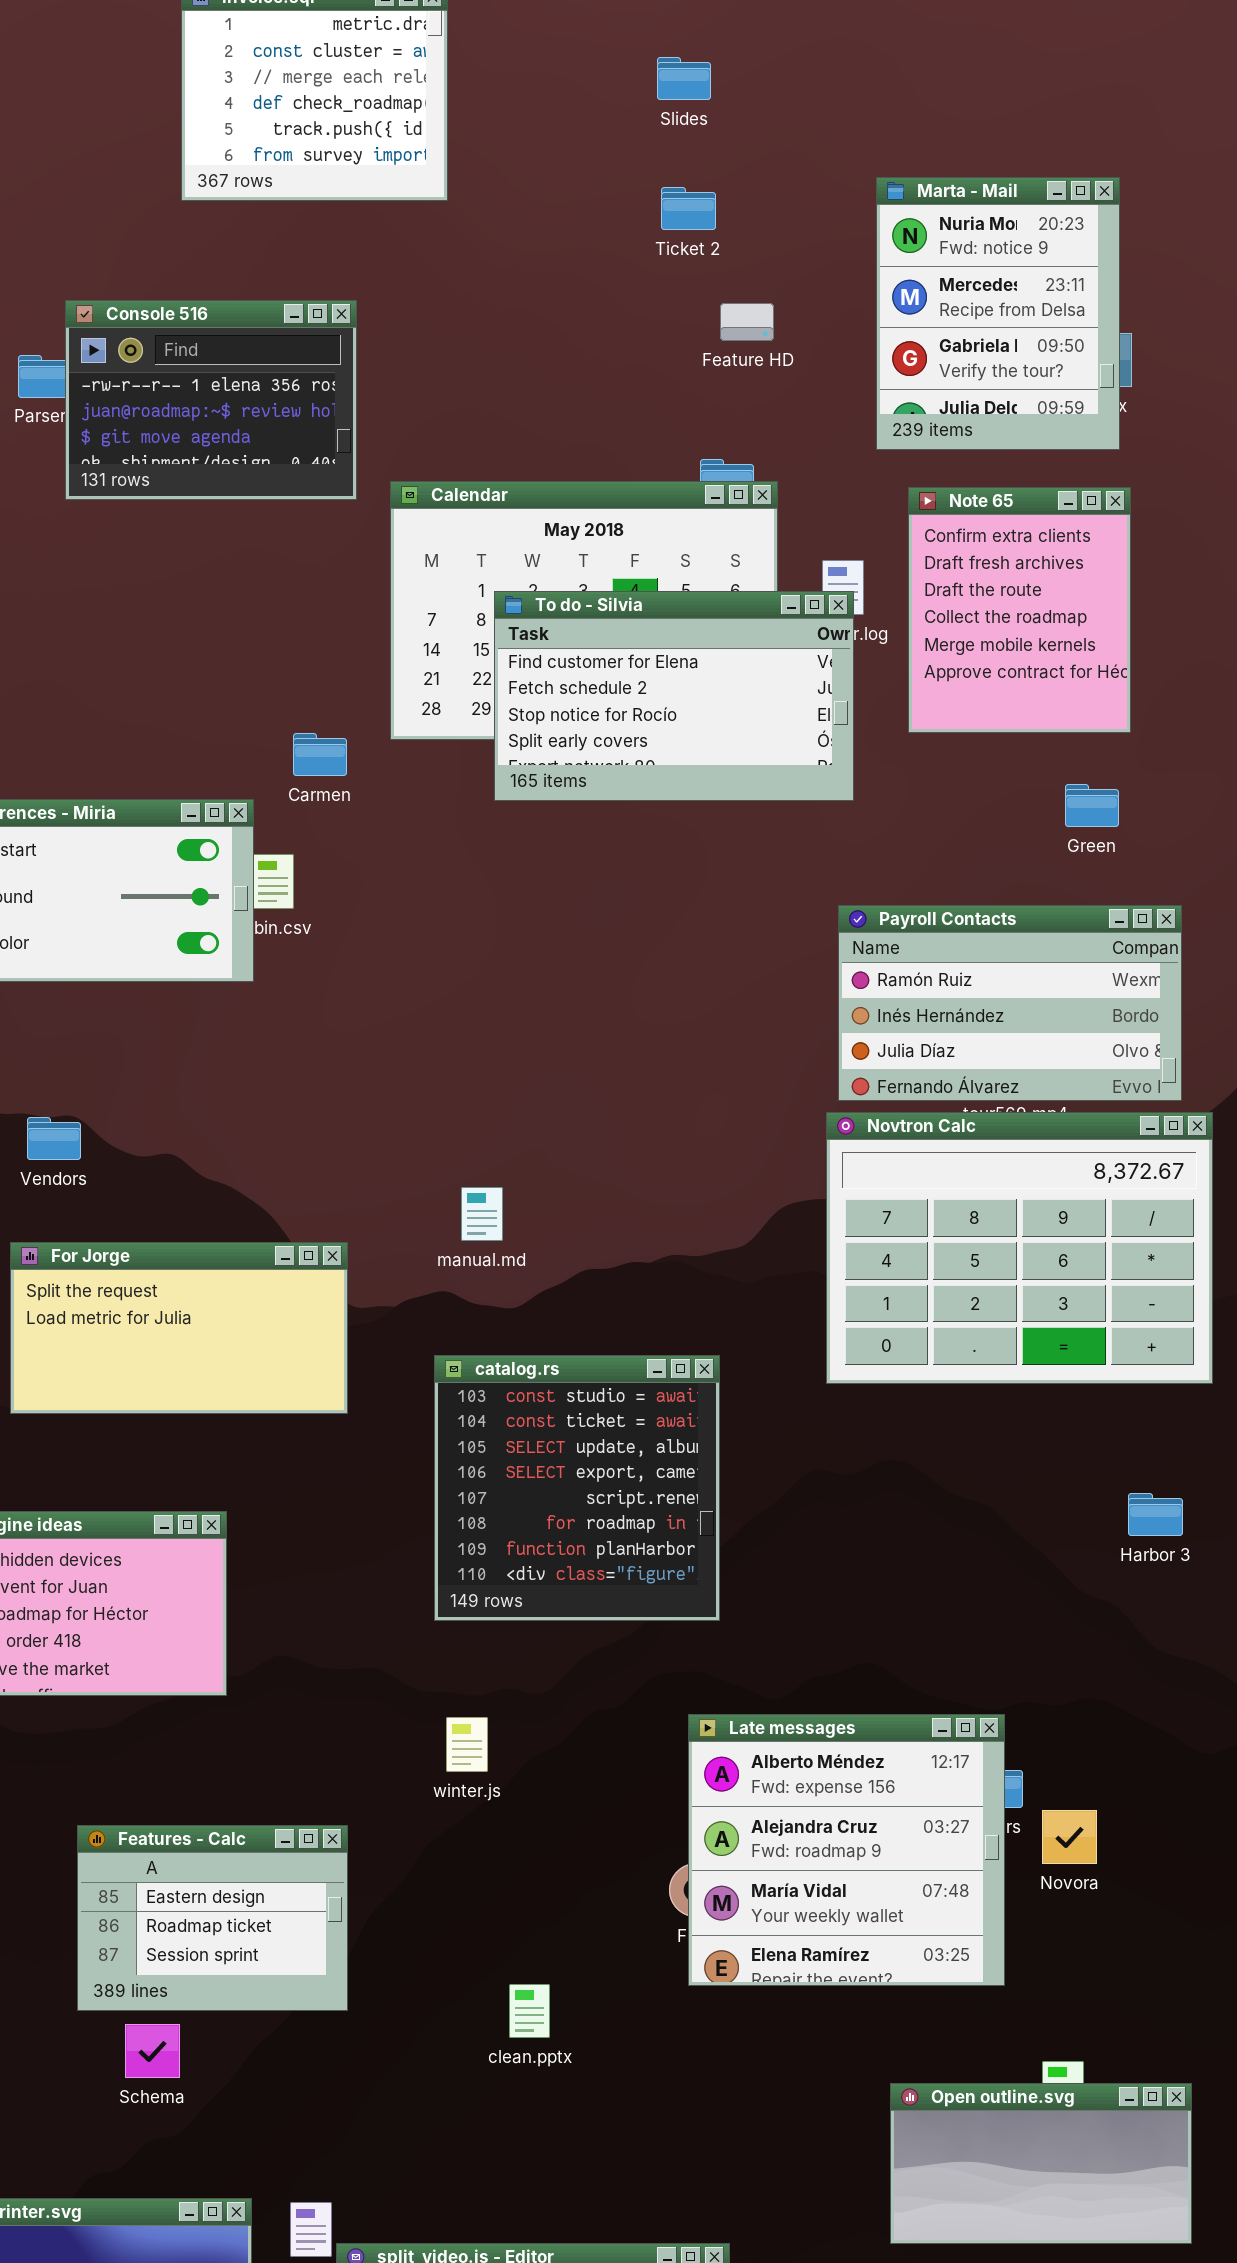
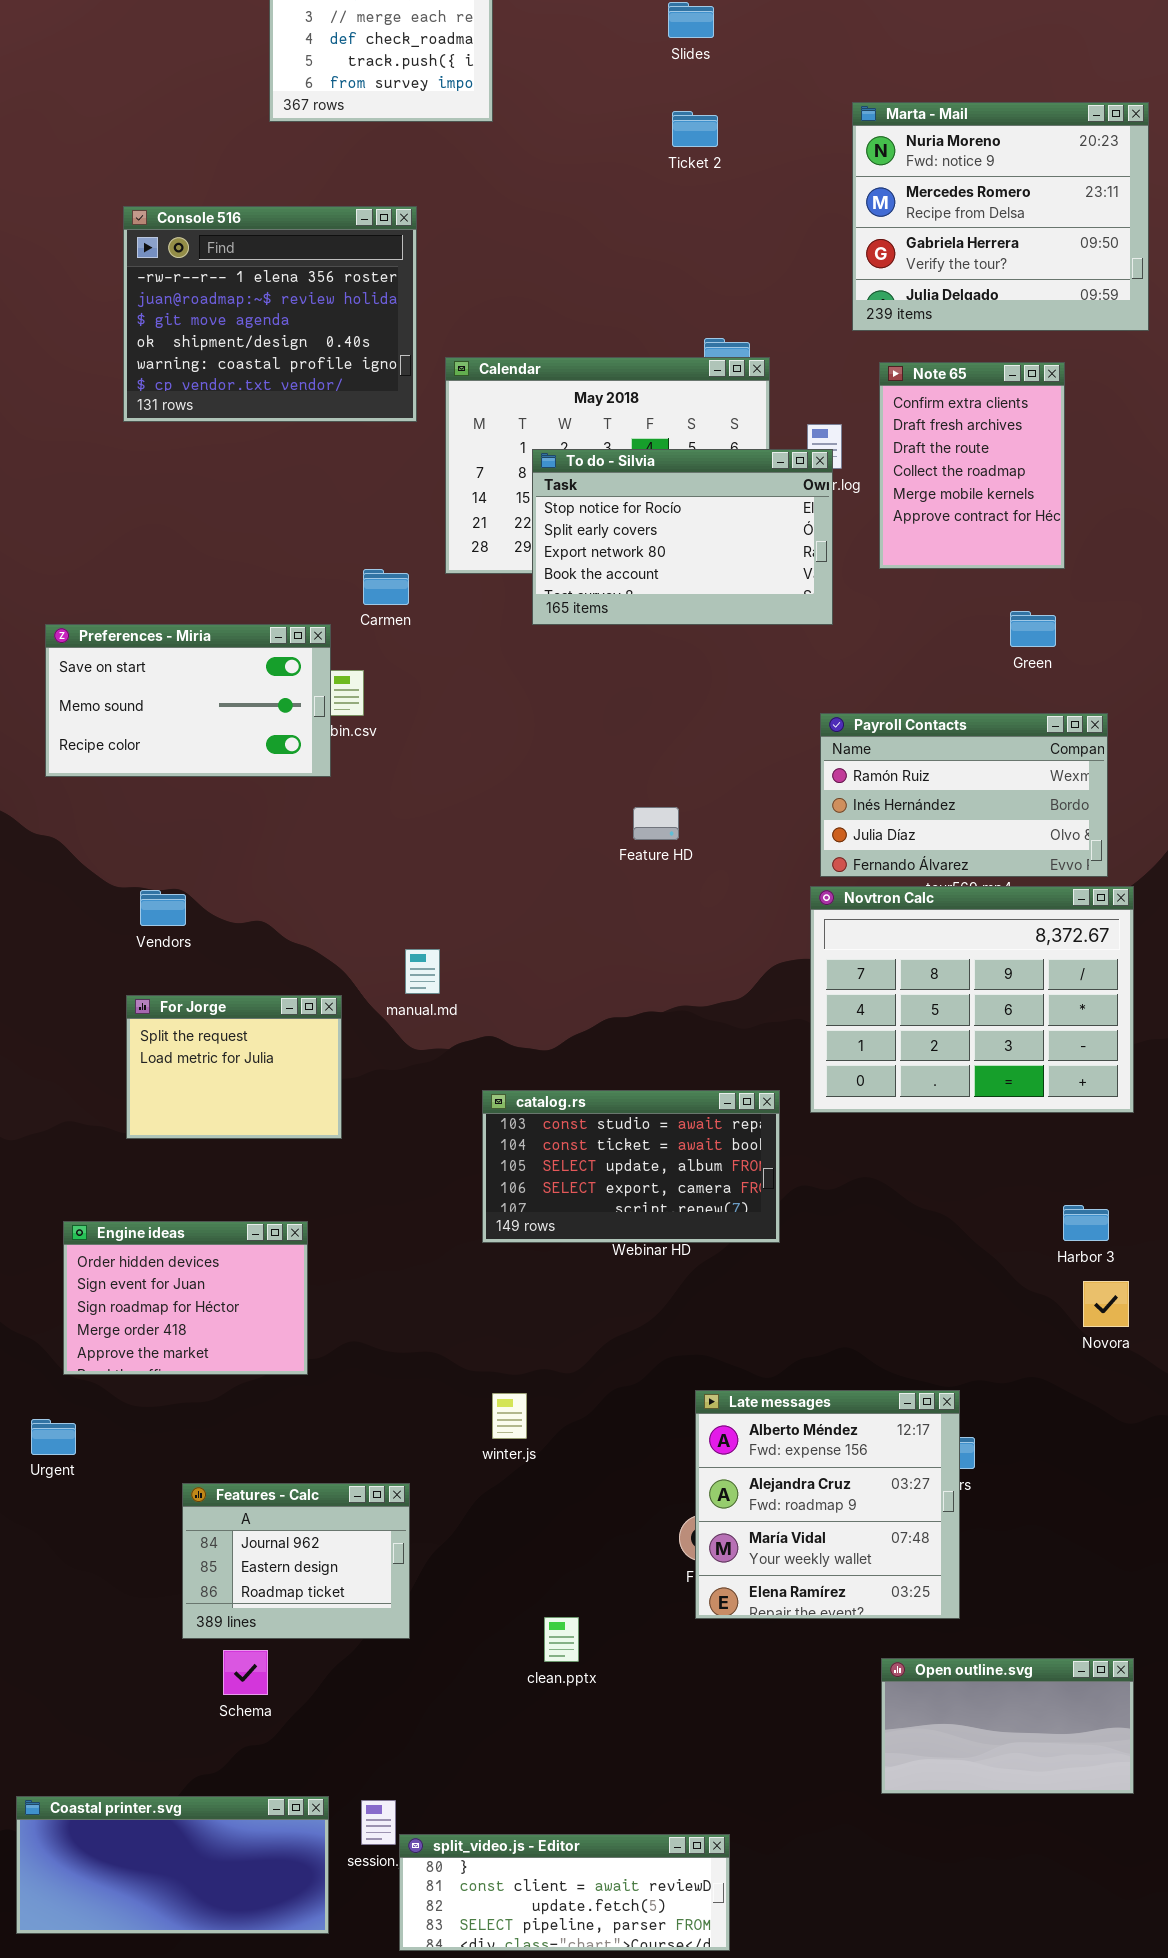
Marta - Mail: [876,177,1120,450] -> [852,102,1149,331], resized
Console 516: [65,300,357,500] -> [123,206,417,422], resized
Feature HD: [720,303,774,341] -> [633,807,679,840], moved
To do - Silvia: [494,591,854,801] -> [532,449,833,625], scrolled down 2 rows
manual.md: [461,1187,503,1241] -> [405,949,440,994], moved
For Jorge: [10,1242,348,1414] -> [126,995,342,1139], resized
catalog.rs: [434,1355,720,1621] -> [482,1090,780,1243], resized
Novora: [1042,1810,1097,1864] -> [1083,1281,1129,1327], moved
Features - Calc: [77,1825,348,2011] -> [182,1483,410,1639], scrolled up 1 row
Open outline.svg: [890,2083,1192,2244] -> [881,1658,1134,1794], moved

